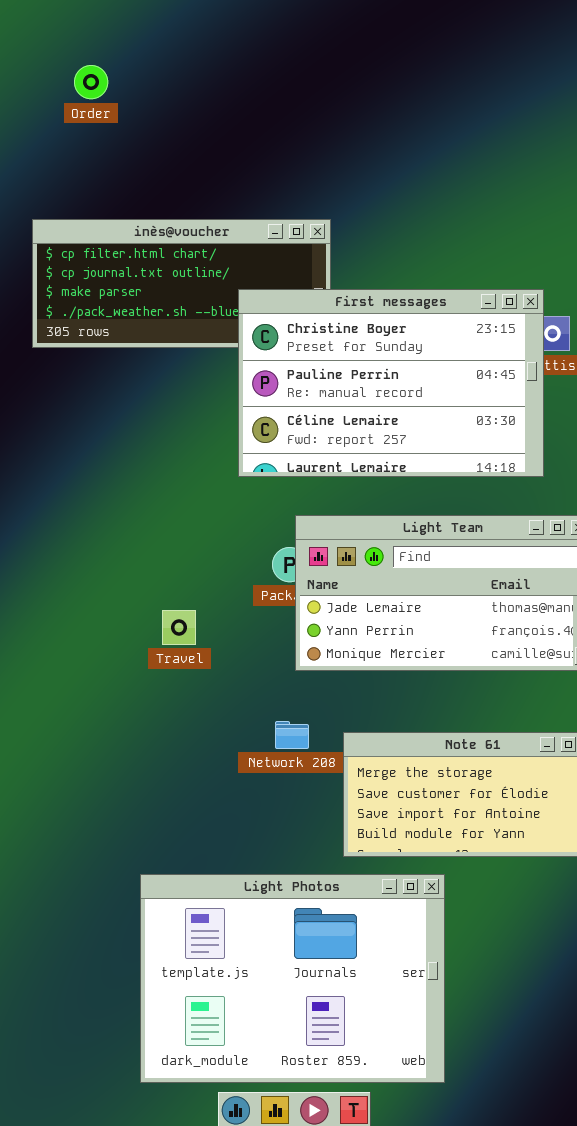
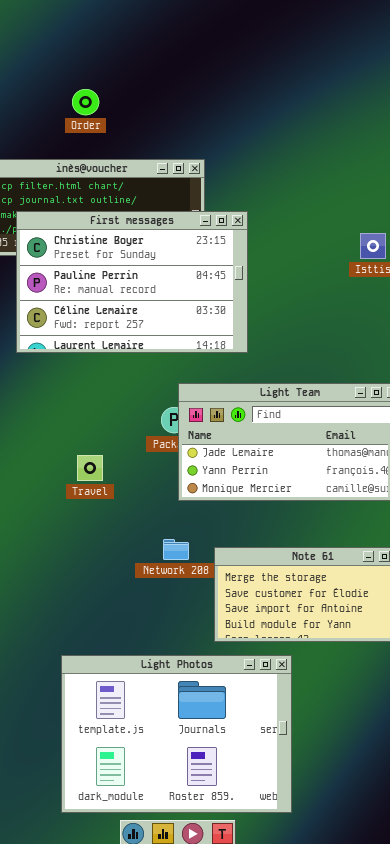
Order: [74,65,108,99] -> [72,89,99,115], moved
First messages: [238,289,544,477] -> [16,211,248,353], moved

